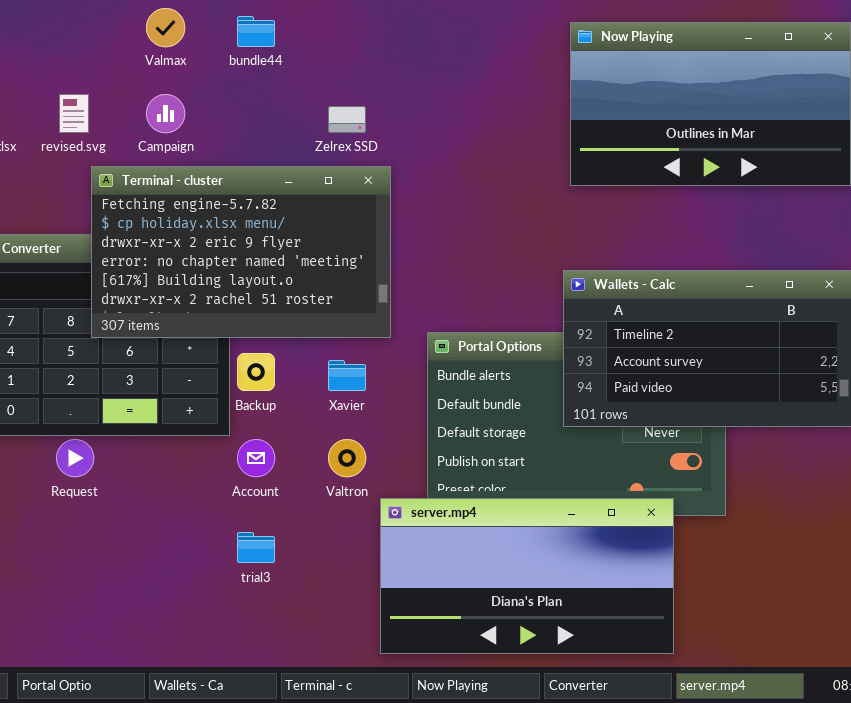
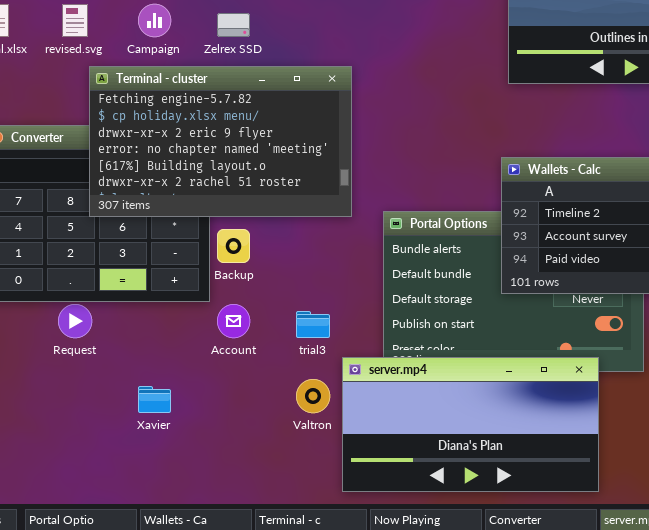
Zelrex SSD: [328,106,366,133] -> [217,13,250,37], moved
Xavier: [328,360,366,391] -> [138,386,171,413], moved
Valtron: [328,439,366,477] -> [296,379,330,413], moved
trial3: [237,532,275,563] -> [296,311,330,338], moved

